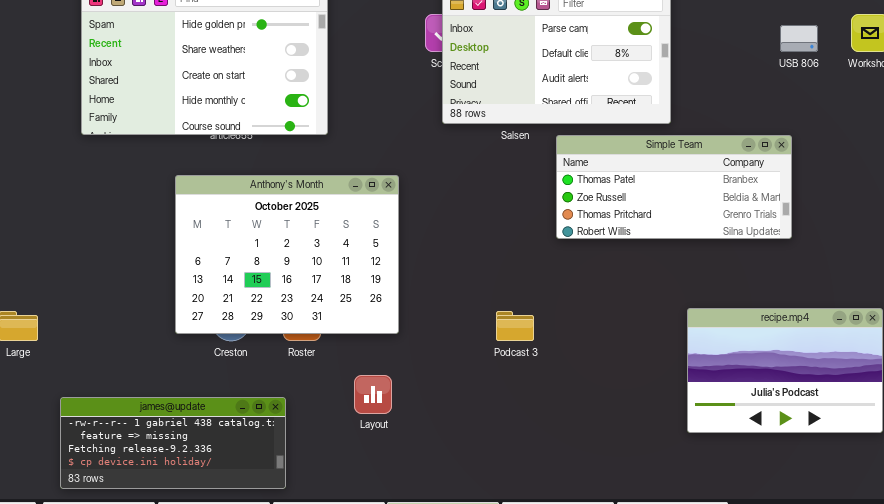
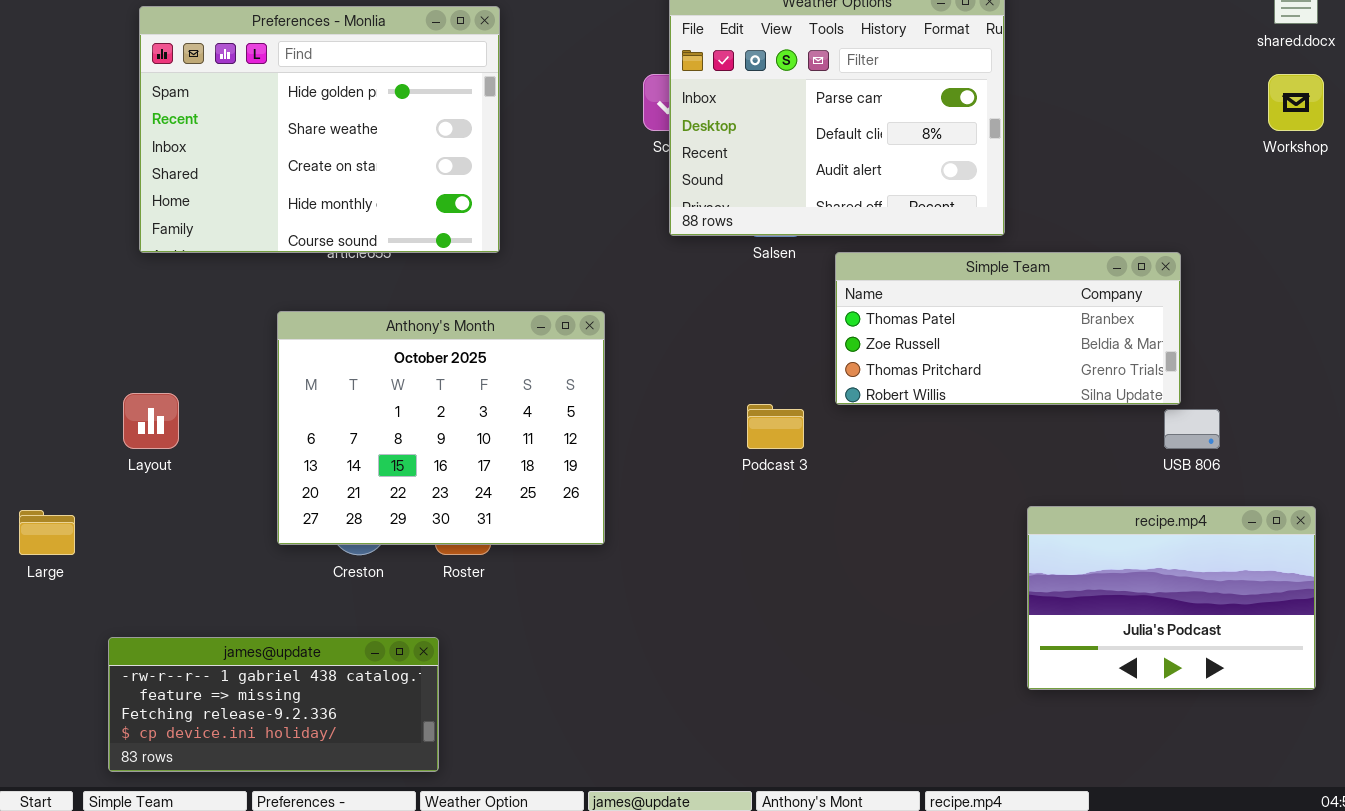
USB 806: [780,25,818,52] -> [1164,409,1220,449], moved
Podcast 3: [496,311,534,341] -> [747,404,804,449], moved
Layout: [354,375,392,414] -> [123,393,179,449], moved

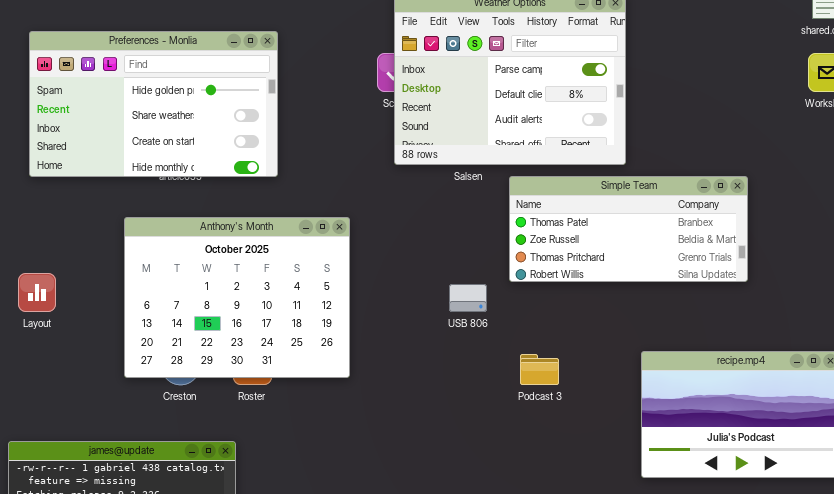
Preferences - Monlia: [139,6,500,253] -> [29,31,278,177], resized
Podcast 3: [747,404,804,449] -> [520,354,559,385], moved
USB 806: [1164,409,1220,449] -> [449,284,487,312], moved

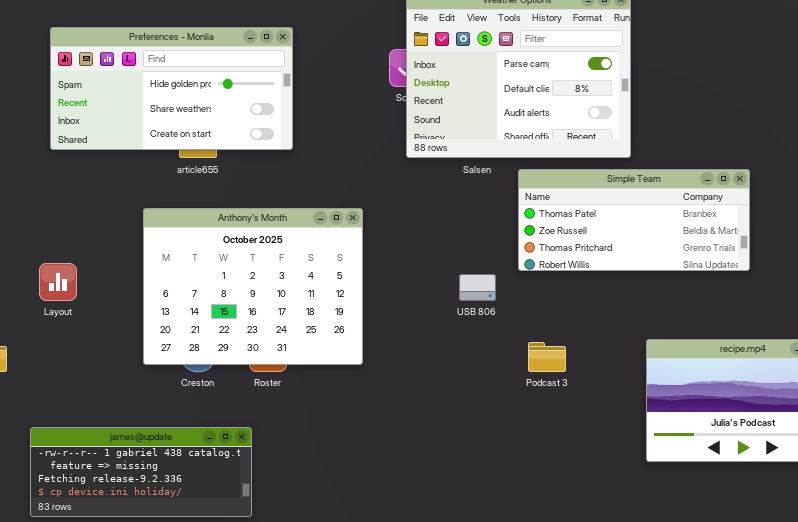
Preferences - Monlia: [29,31,278,177] -> [50,27,293,150], resized

